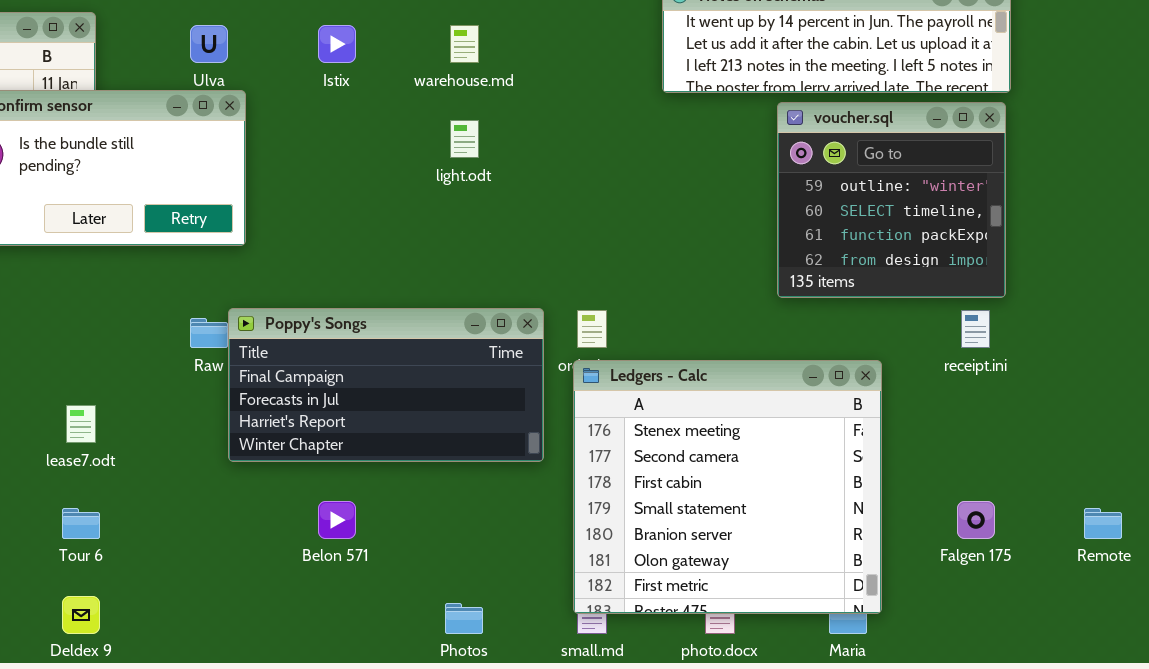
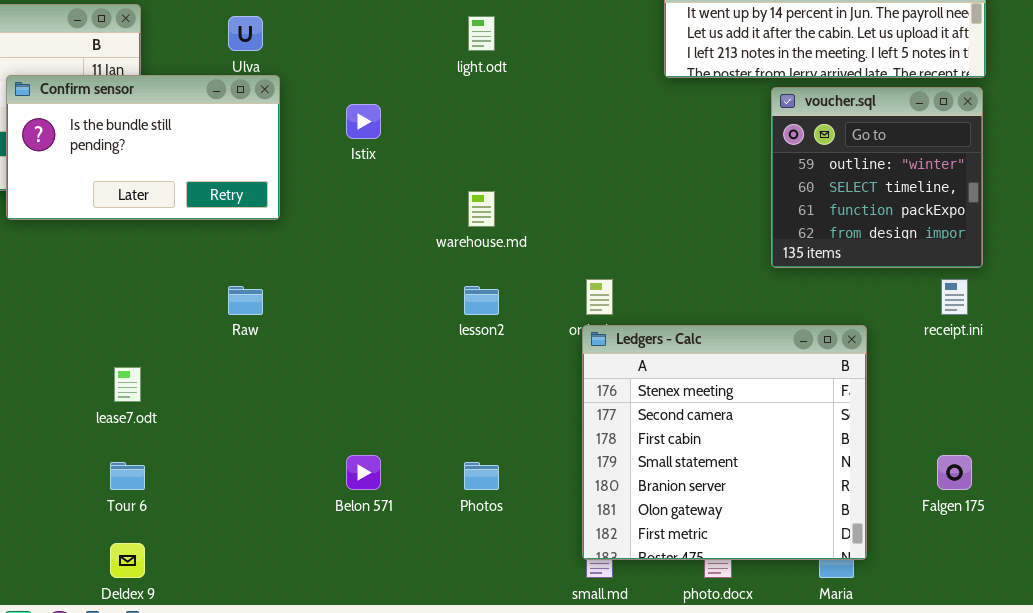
Istix: [318,25,356,63] -> [346,104,381,139], moved
warehouse.md: [450,25,479,63] -> [468,191,495,227], moved
light.odt: [450,120,479,158] -> [468,16,495,51], moved
Poppy's Songs: [228,308,544,462] -> none, closed
Photos: [445,603,483,634] -> [464,462,499,490], moved

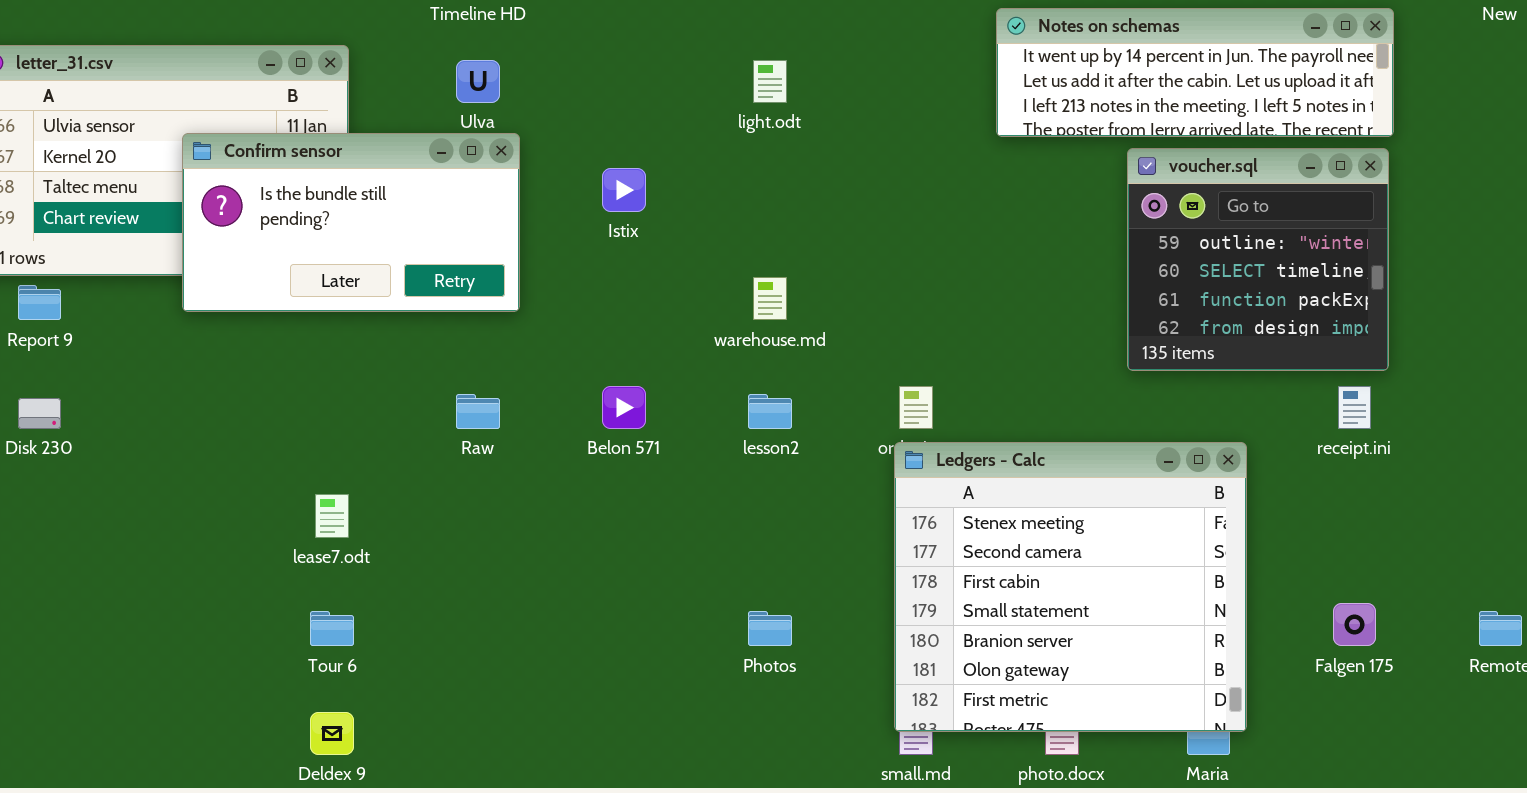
Belon 571: [346,455,381,490] -> [602,386,646,429], moved

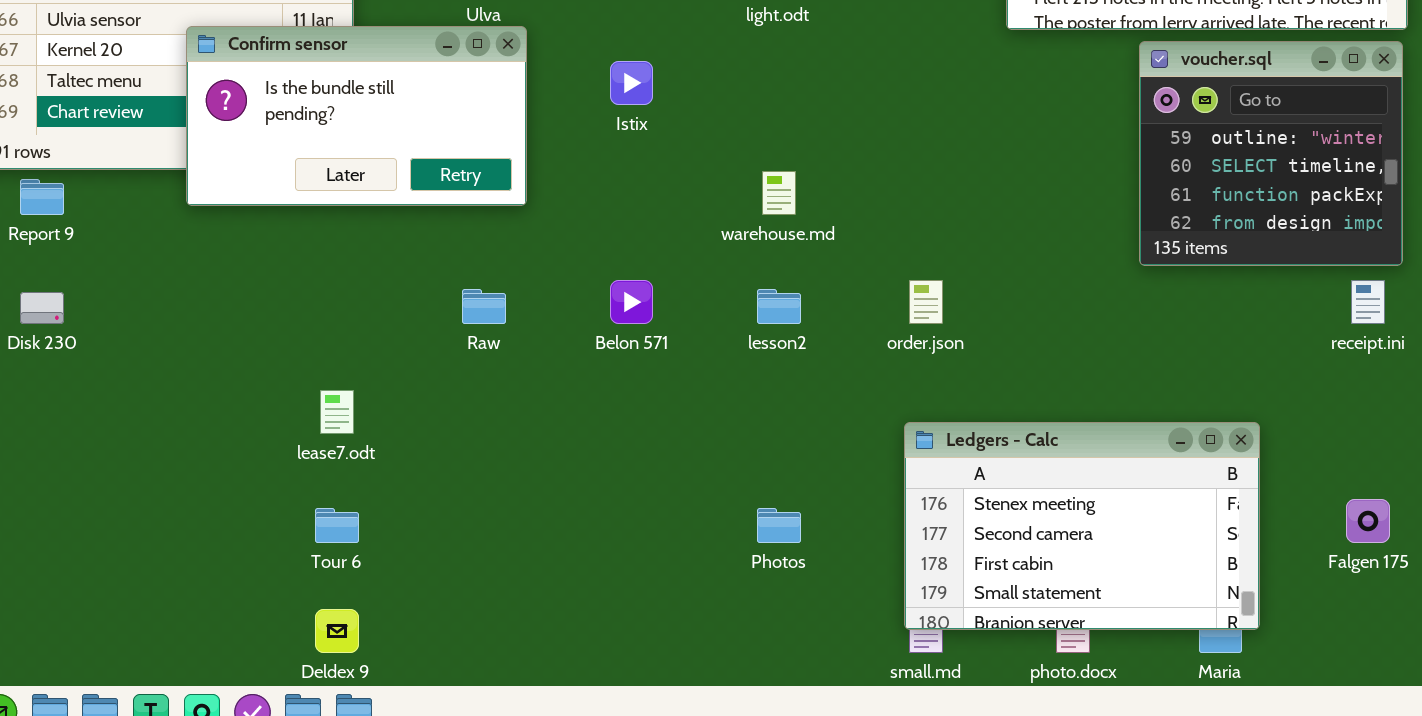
Ledgers - Calc: [894,442,1247,732] -> [904,422,1260,630], resized

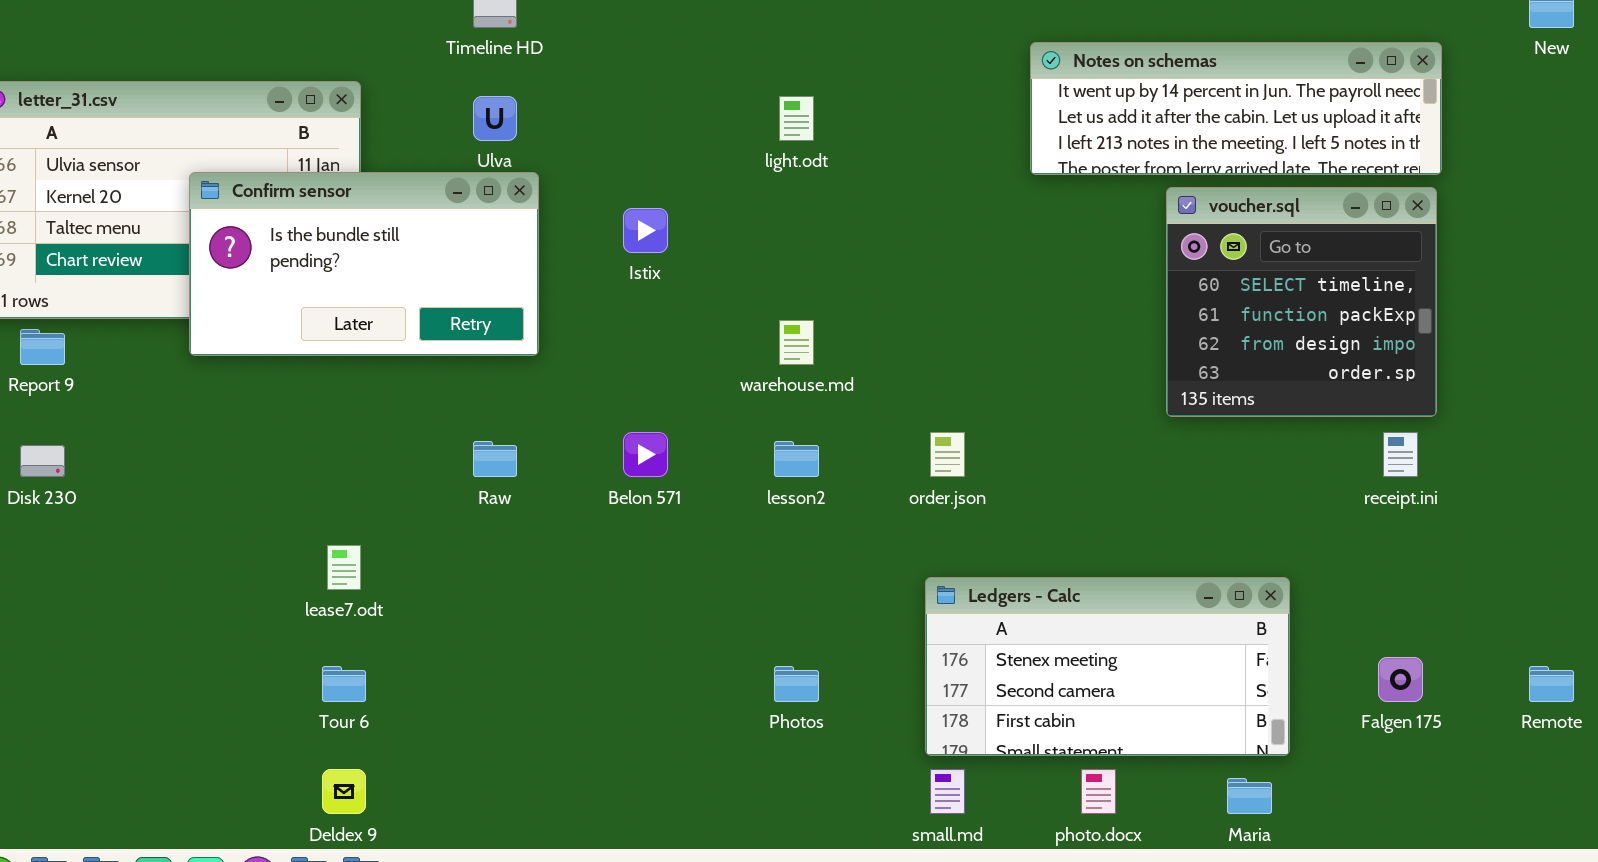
voucher.sql: [1139,41,1403,266] -> [1166,187,1437,417], scrolled down 1 row
Ledgers - Calc: [904,422,1260,630] -> [925,577,1290,756], resized

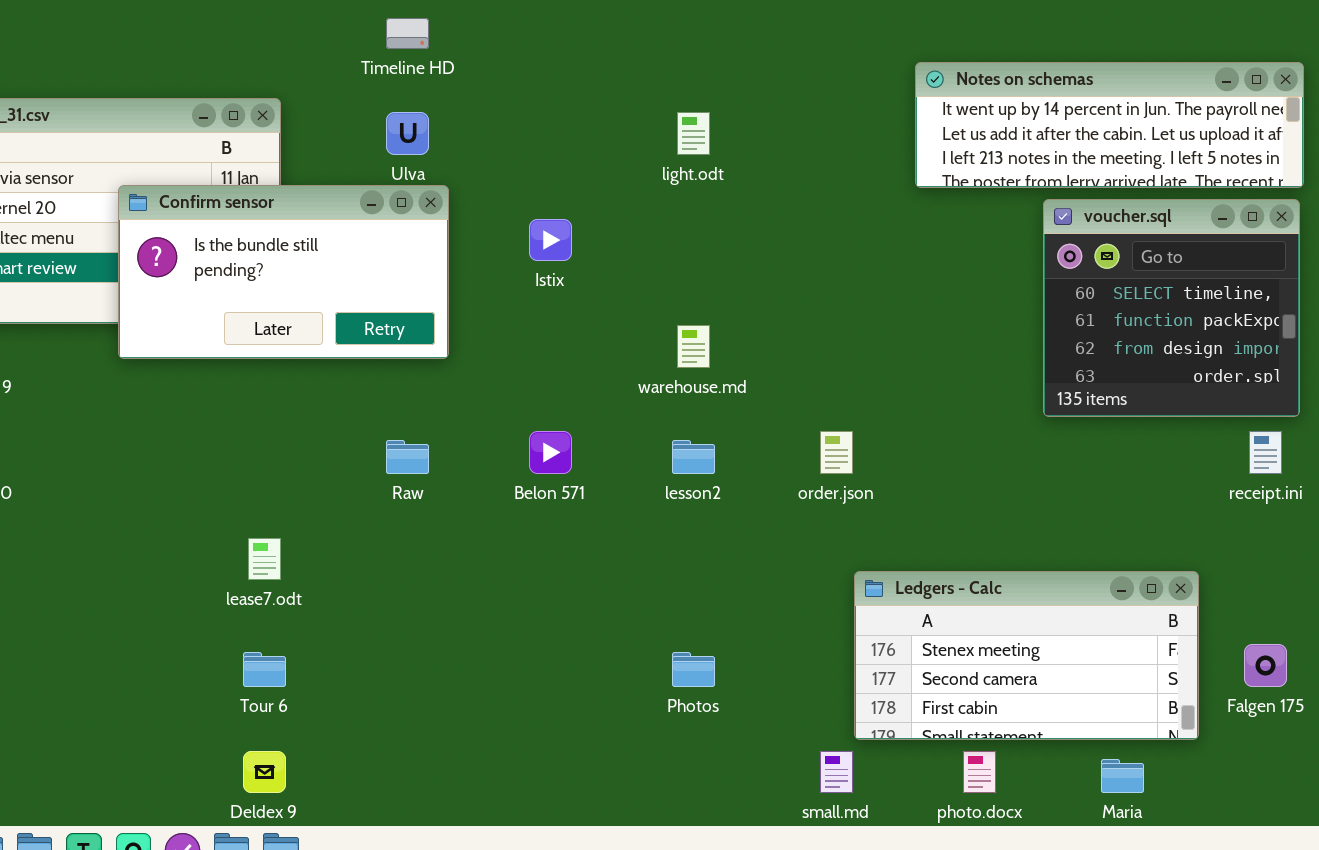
Ledgers - Calc: [925,577,1290,756] -> [854,571,1199,740], moved

